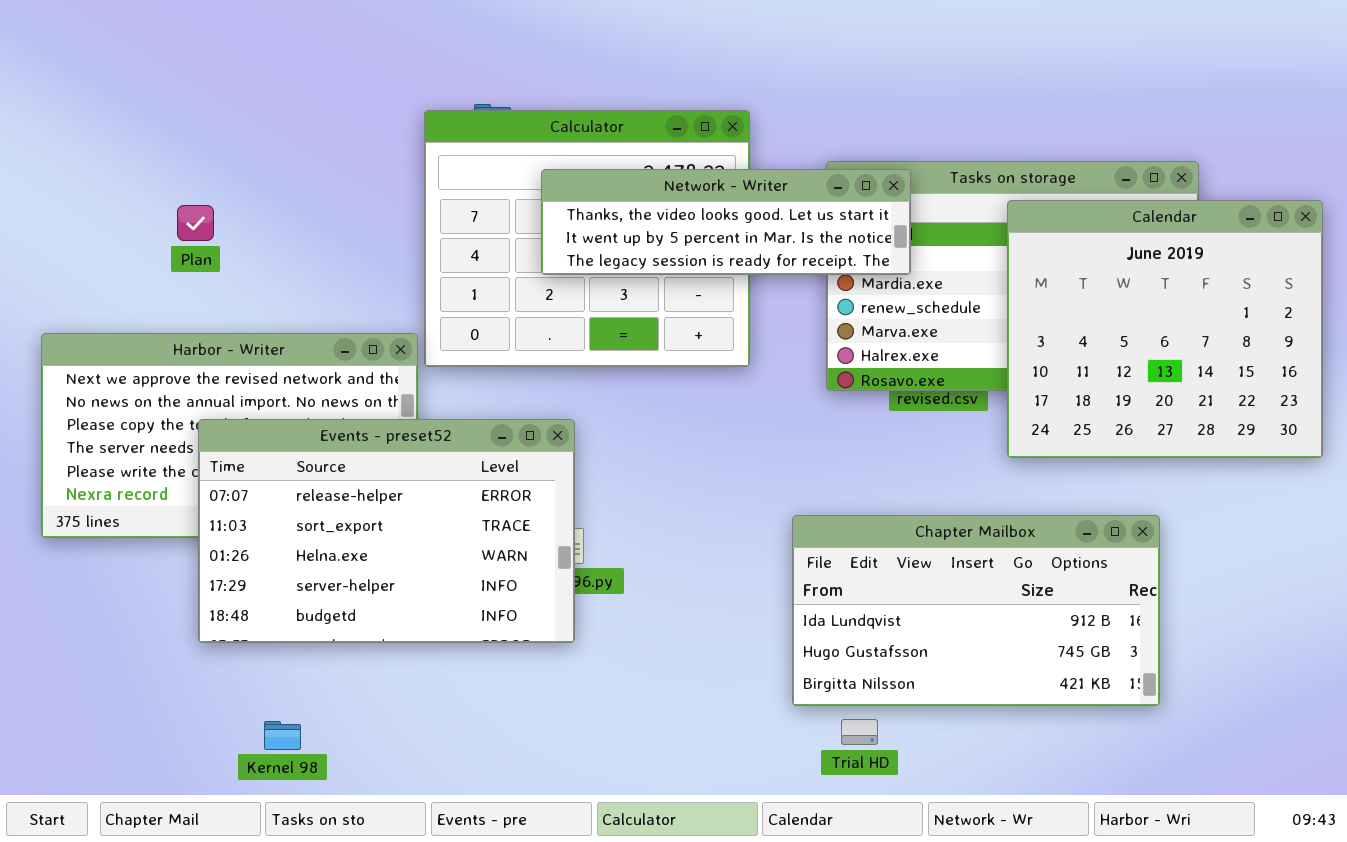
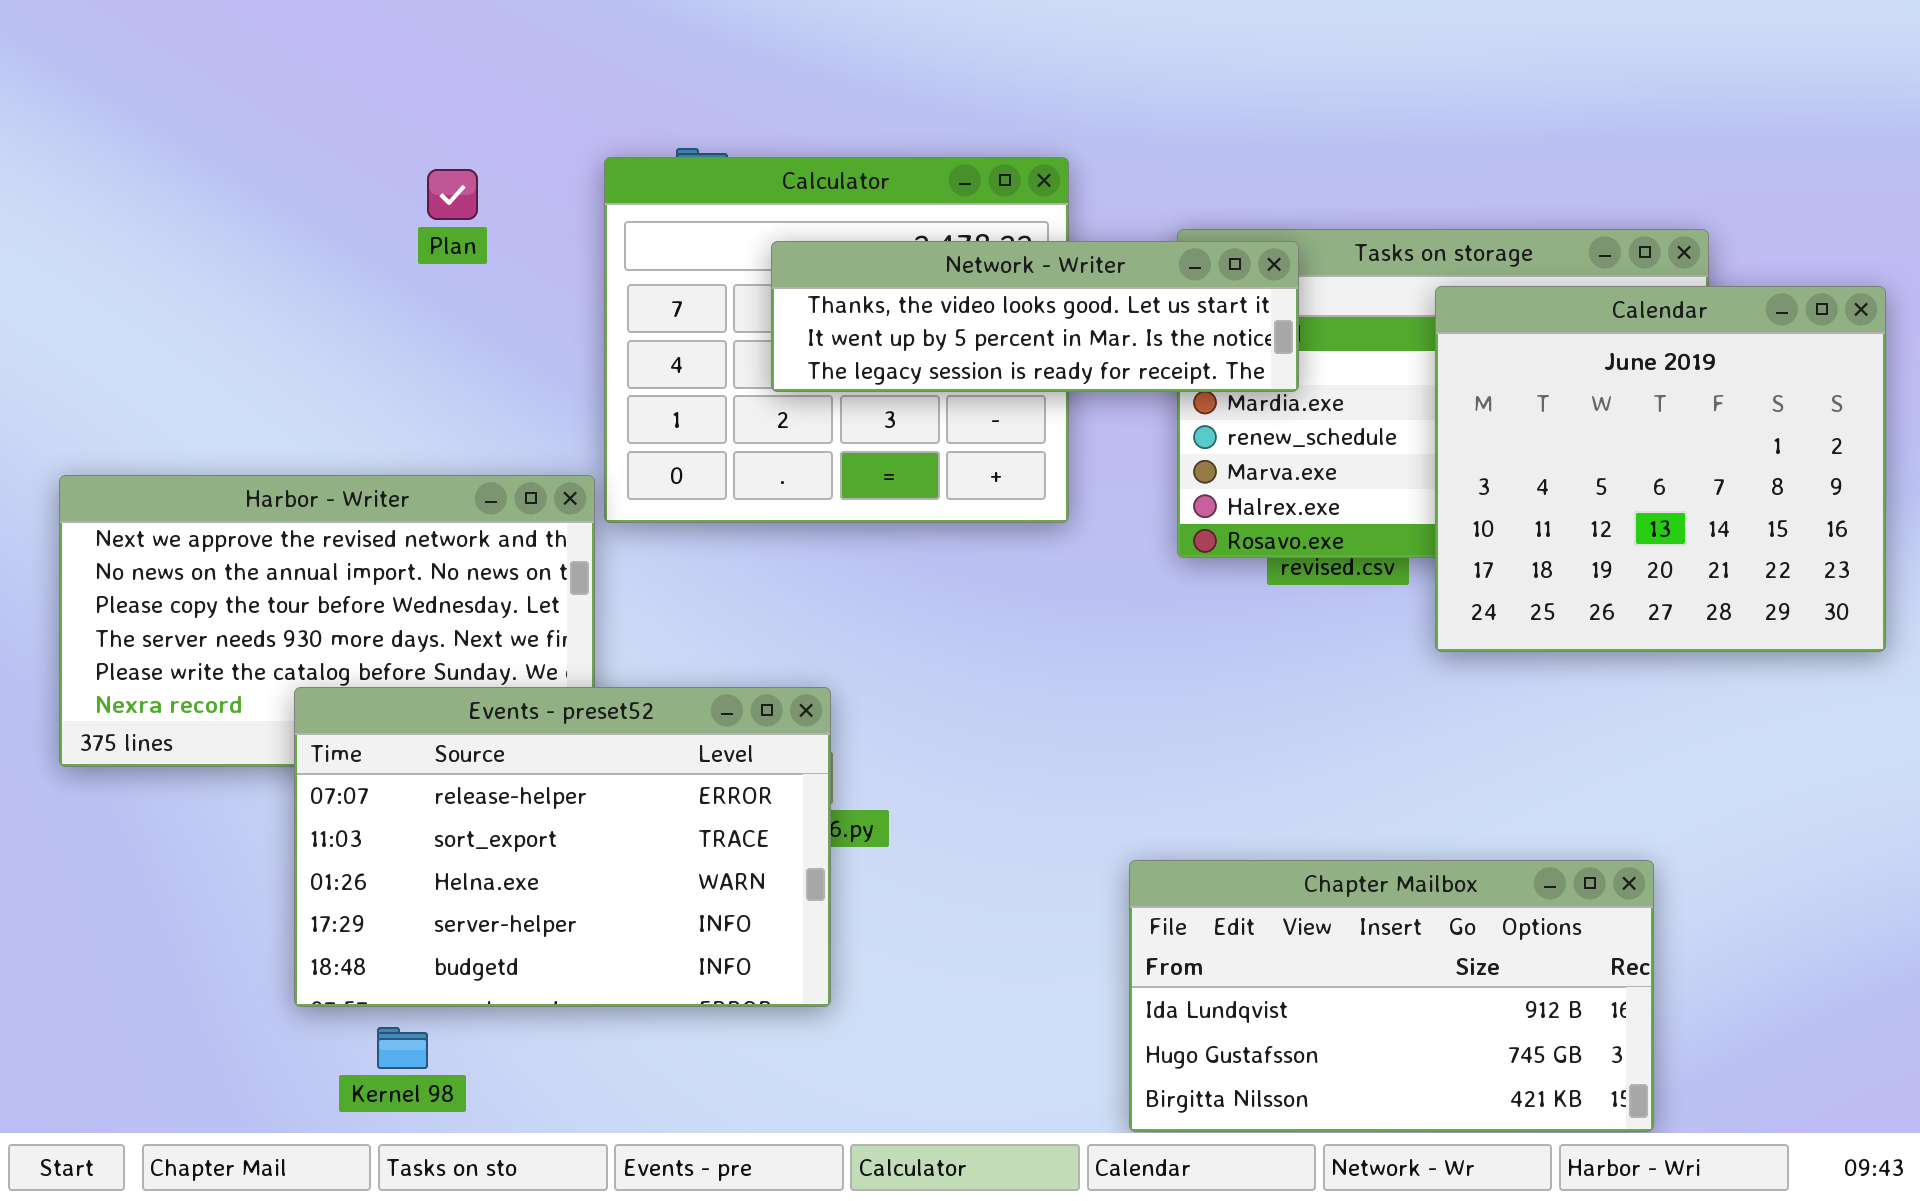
Plan: [177,205,214,241] -> [427,169,478,220], moved
Events - preset52: [198,419,575,643] -> [294,687,831,1007], moved
Chapter Mailbox: [792,515,1160,706] -> [1129,860,1654,1132], moved

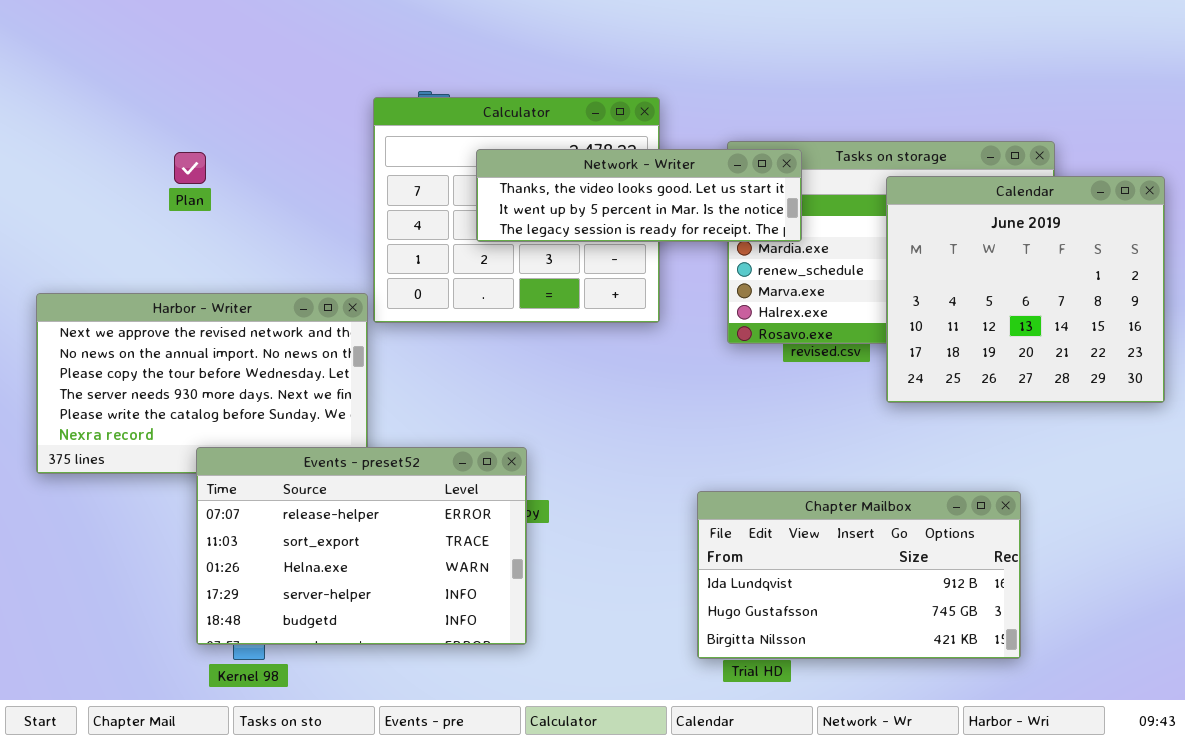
Plan: [427,169,478,220] -> [174,152,206,184], moved
Events - preset52: [294,687,831,1007] -> [196,447,527,645], moved
Chapter Mailbox: [1129,860,1654,1132] -> [697,491,1021,659], moved

